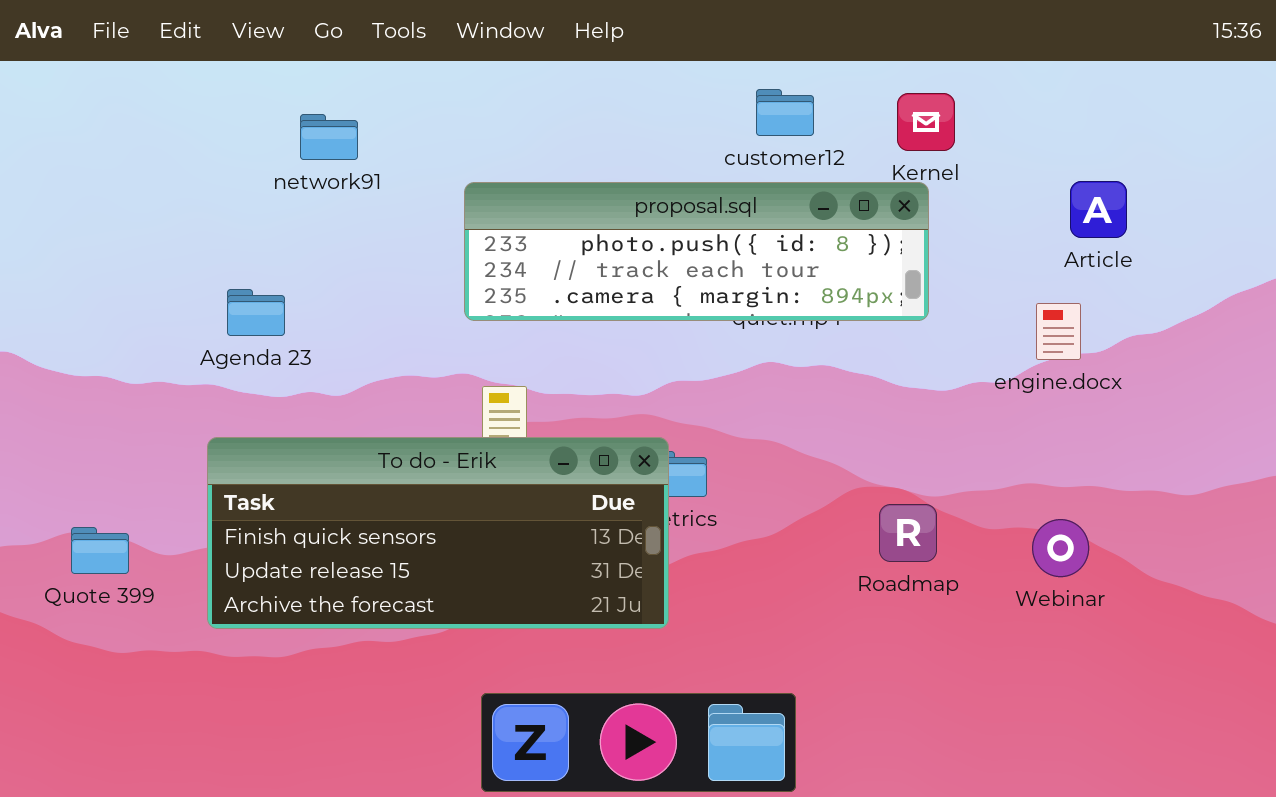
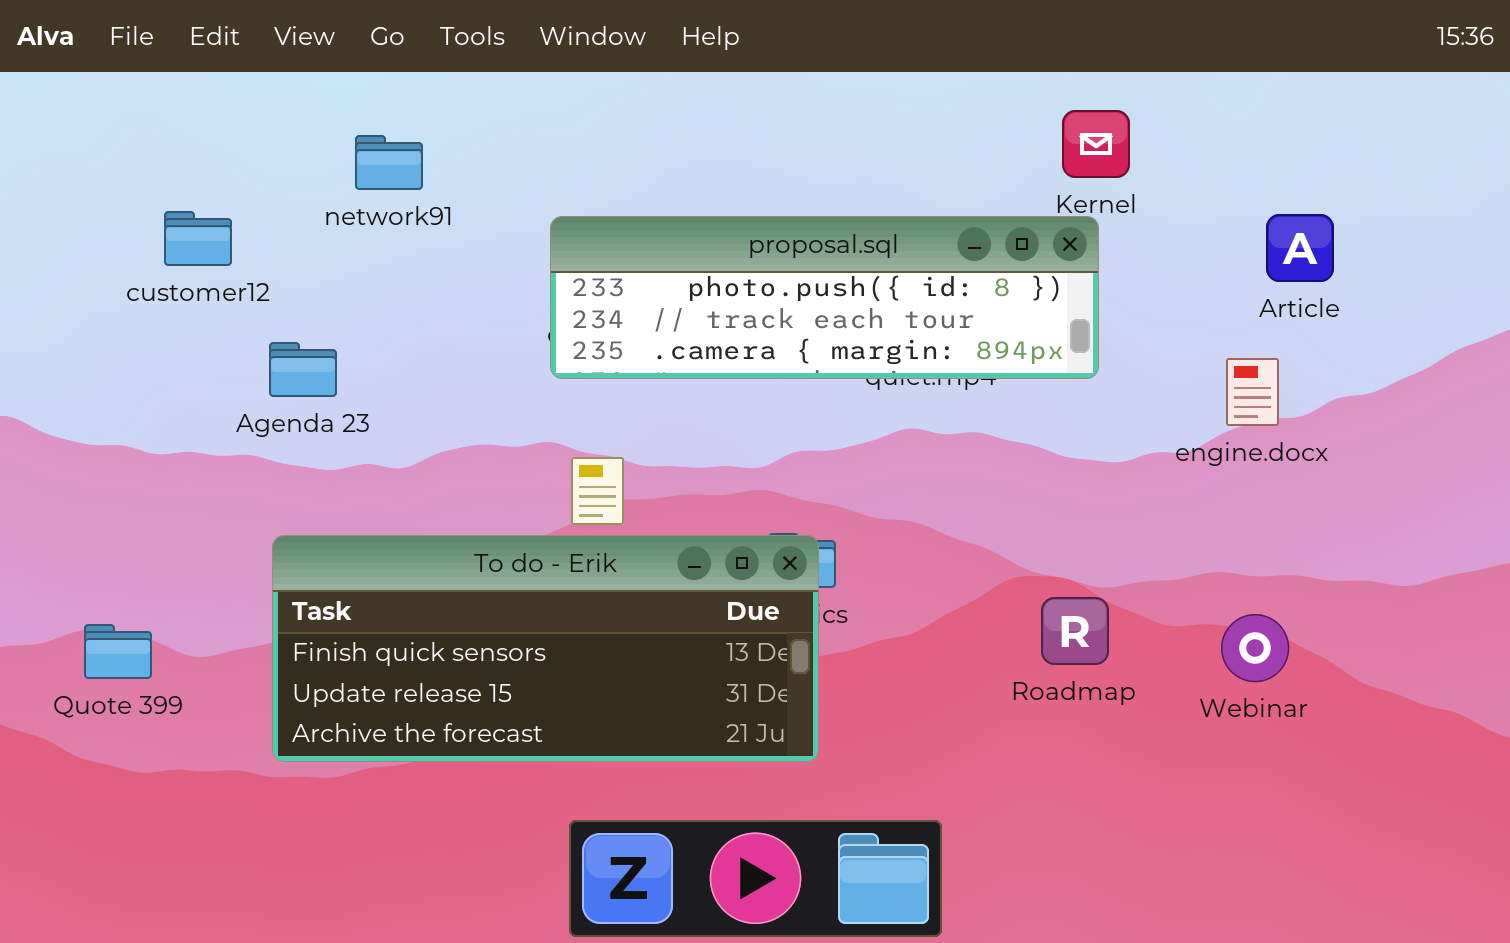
customer12: [756,89,814,136] -> [164,211,232,266], moved
To do - Erik: [207,437,669,629] -> [272,535,819,762], moved

